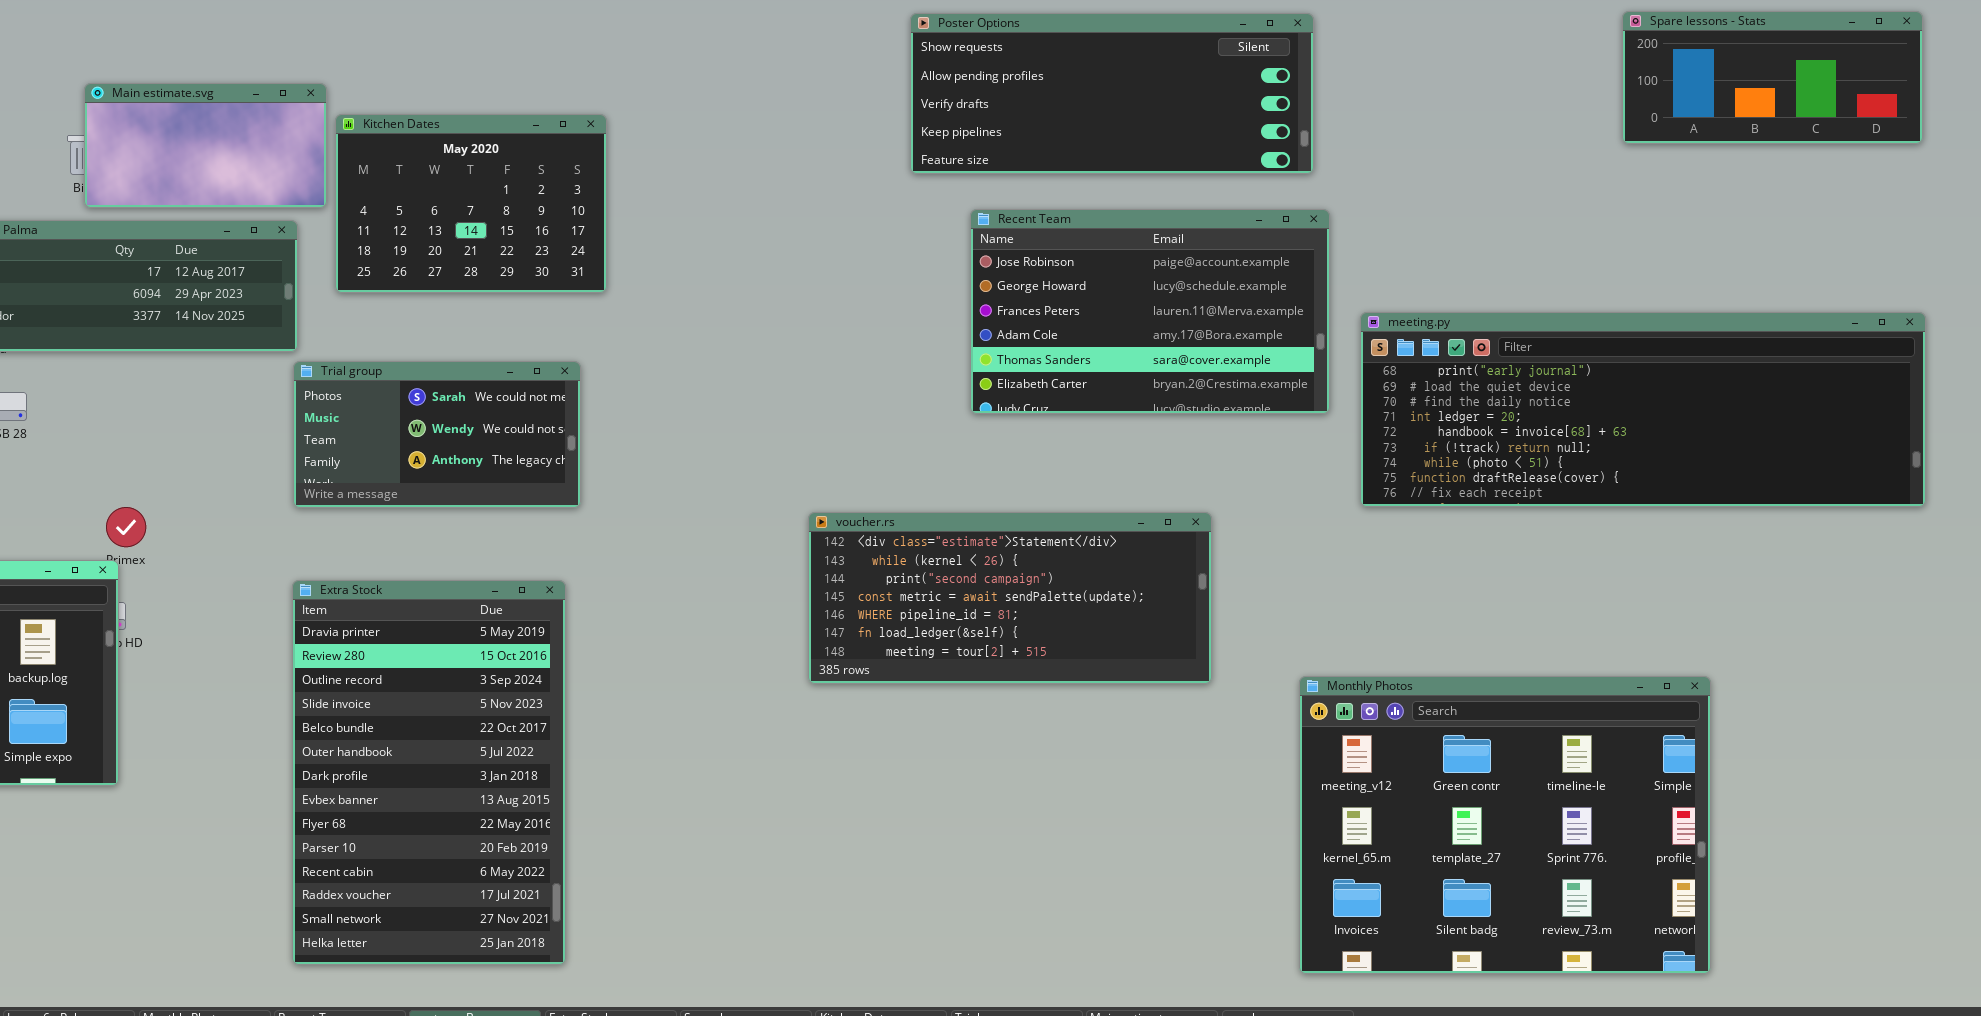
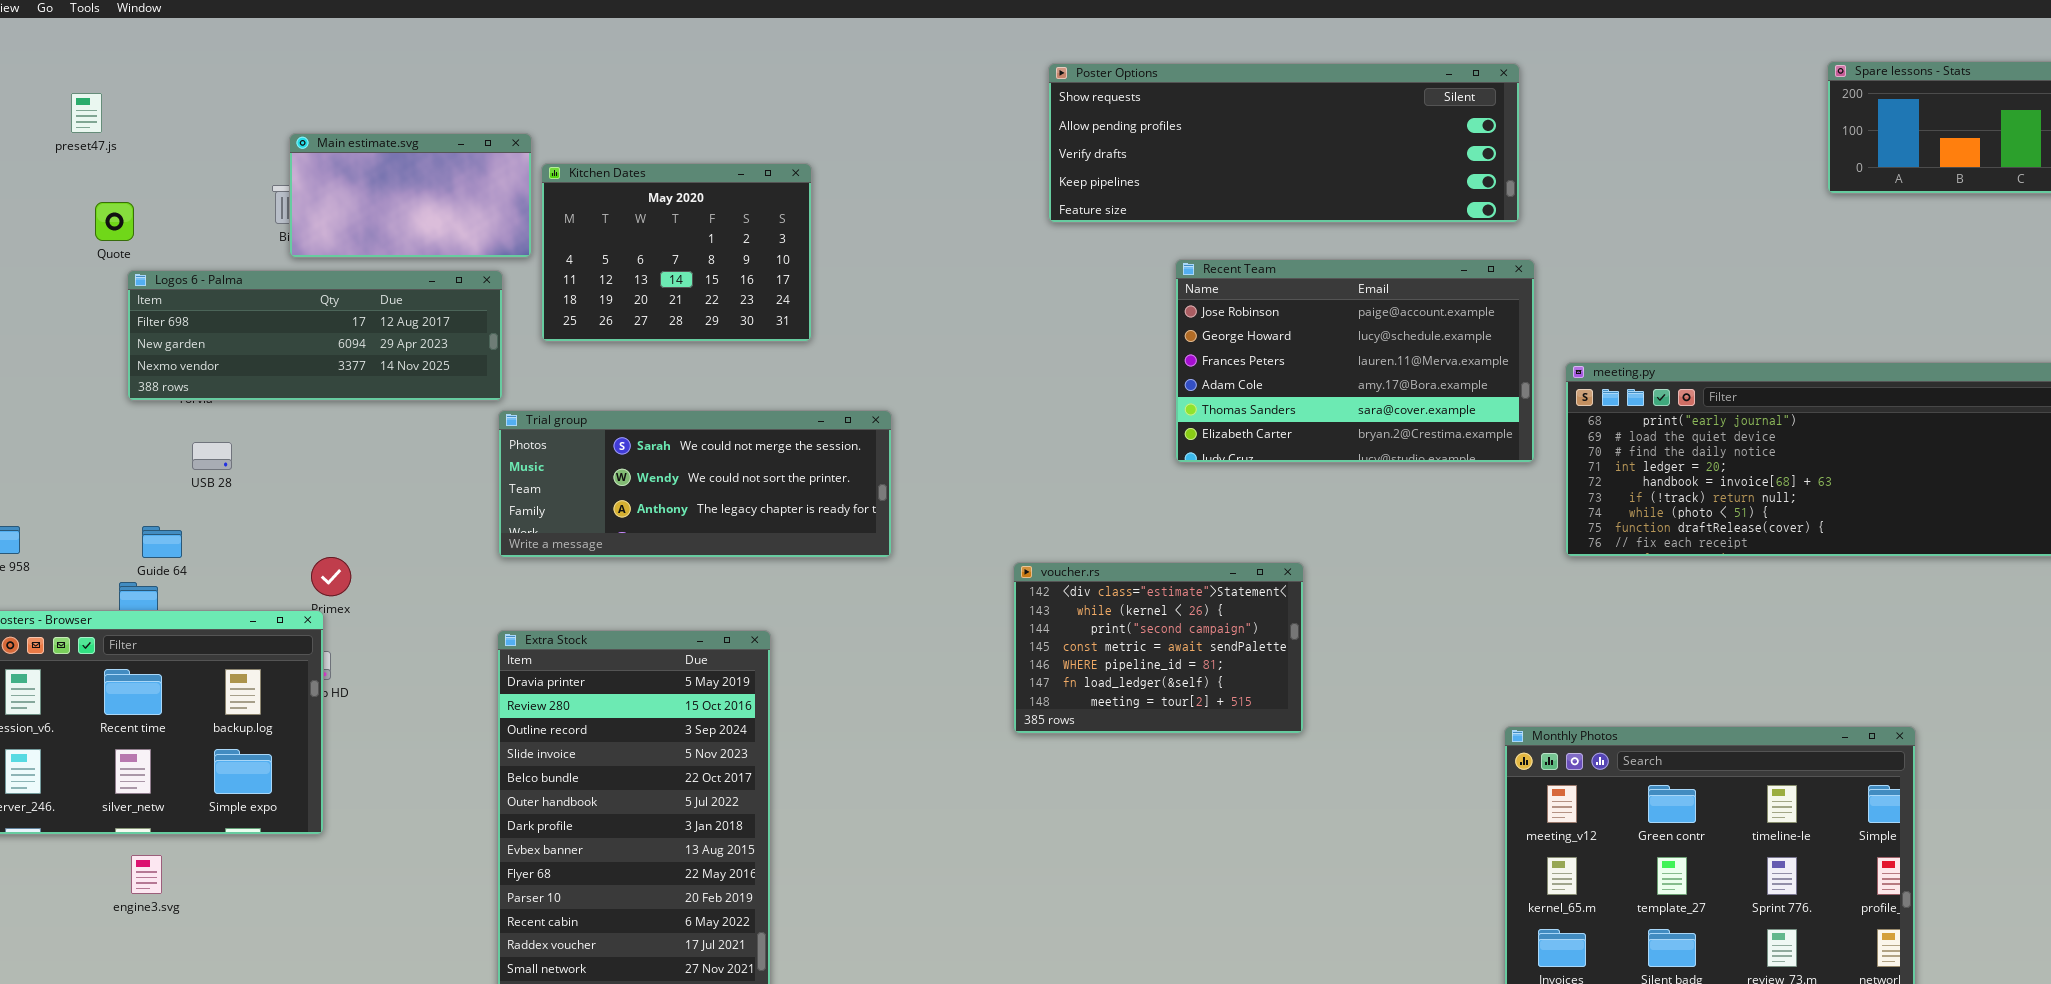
Poster Options: [910,13,1314,174] -> [1048,63,1520,223], resized
Trial group: [293,361,581,508] -> [498,410,892,558], resized
voucher.rs: [808,512,1212,684] -> [1013,562,1304,734], resized

